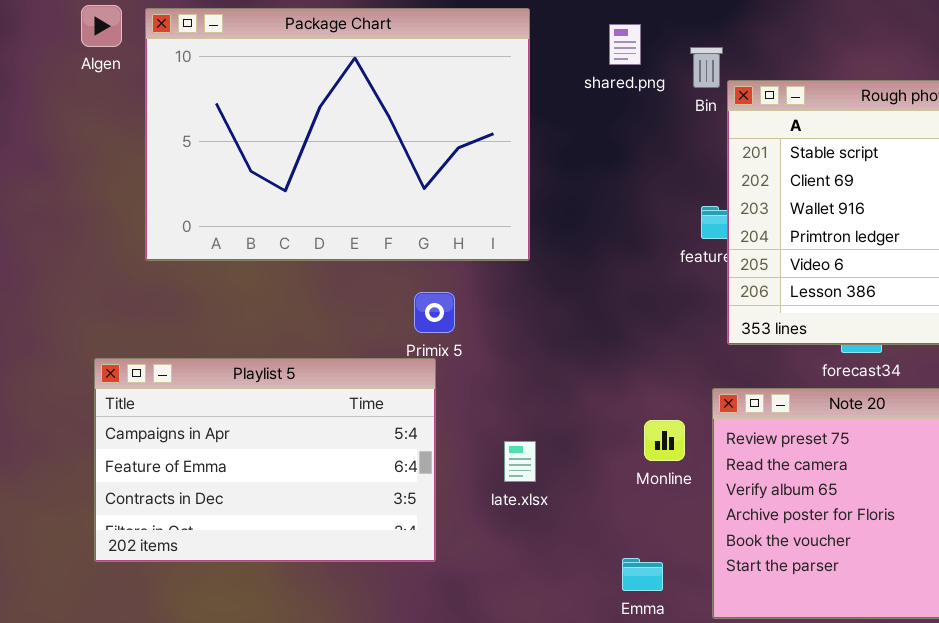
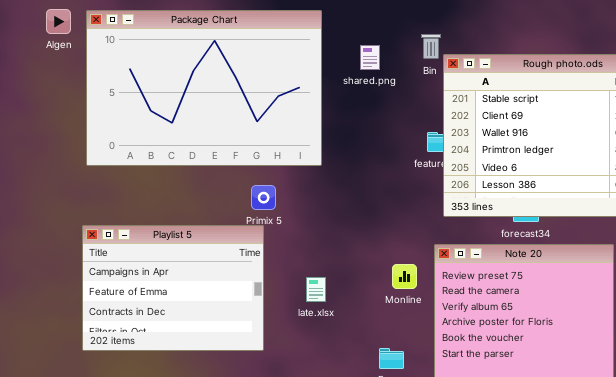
shared.png: [609,24,641,65] -> [360,45,380,70], moved
Playlist 5: [94,358,436,562] -> [82,225,264,351], resized

